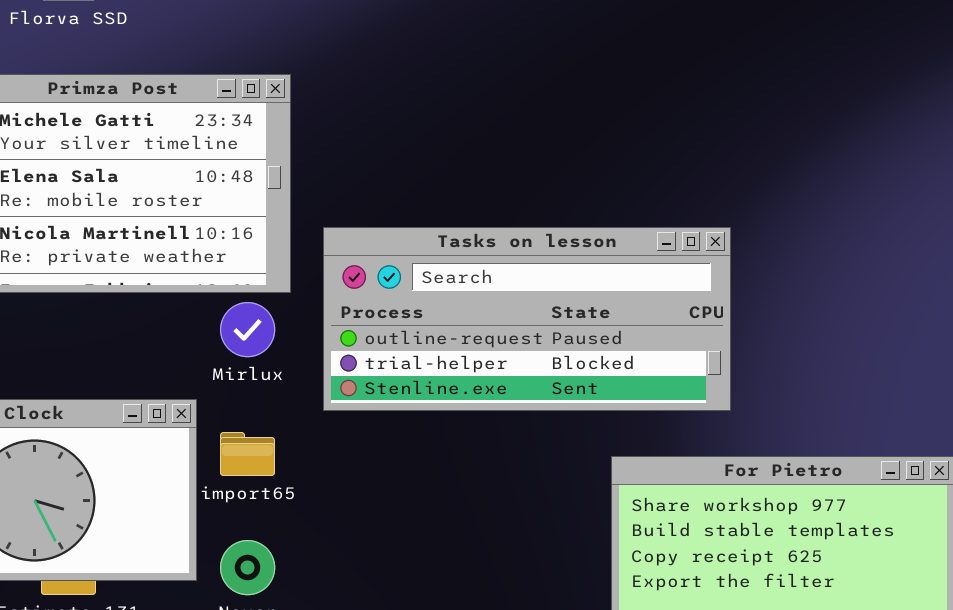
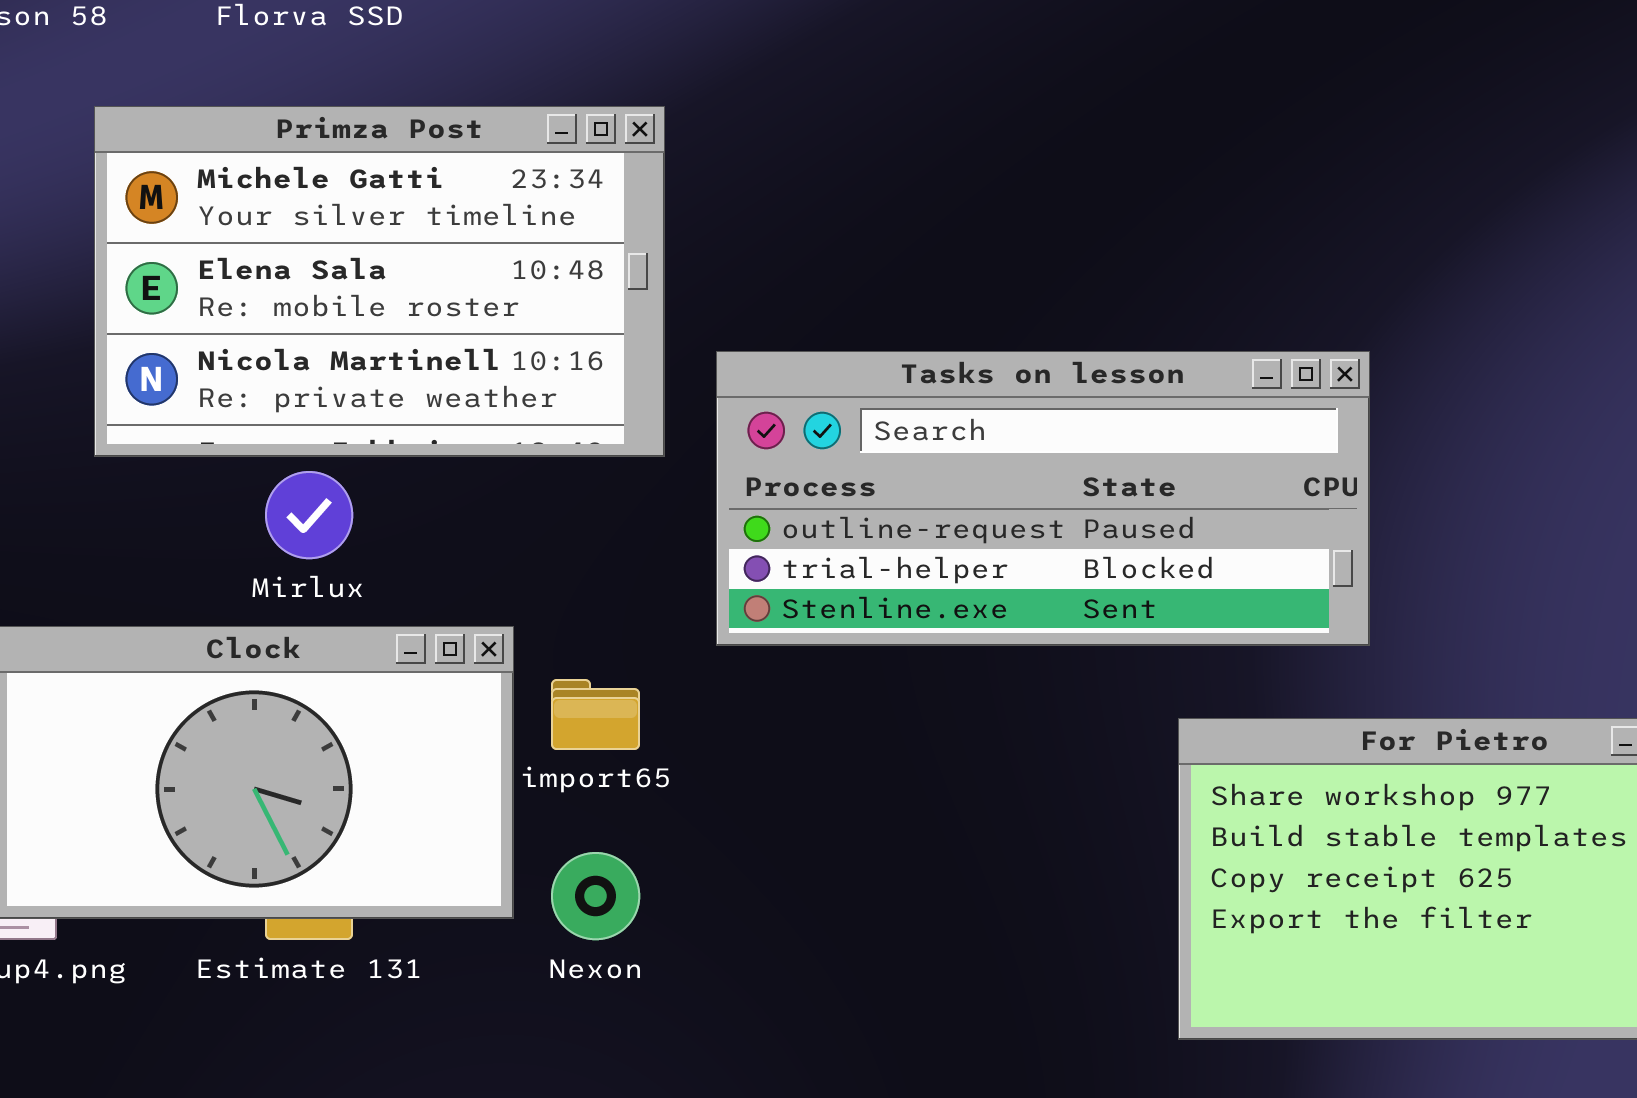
Mirlux: [220,302,275,357] -> [265,471,353,559], moved

